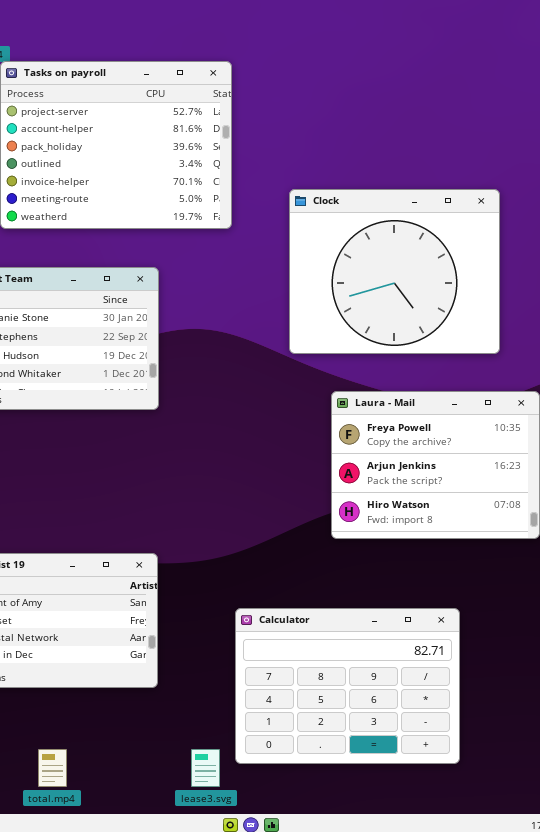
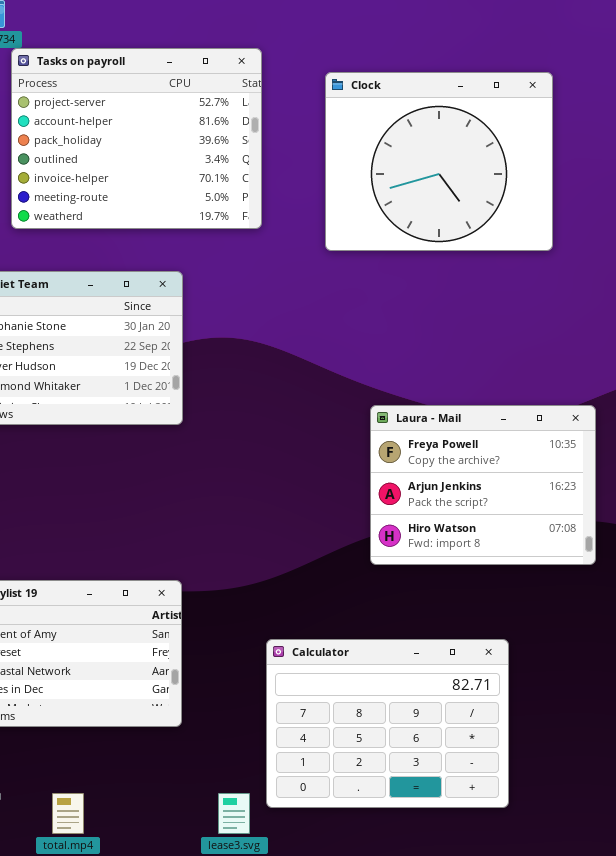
Clock: [289,189,500,354] -> [325,72,553,251], moved

